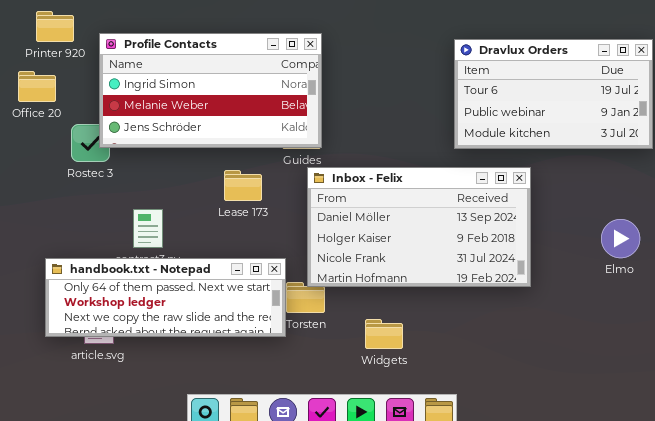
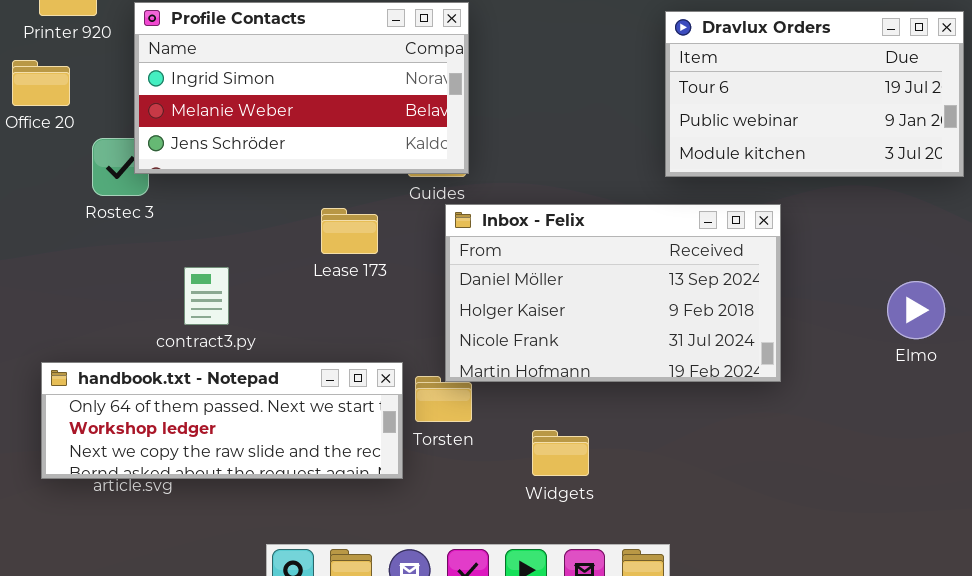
handbook.txt - Notepad: [45,258,286,337] -> [41,362,403,479], moved

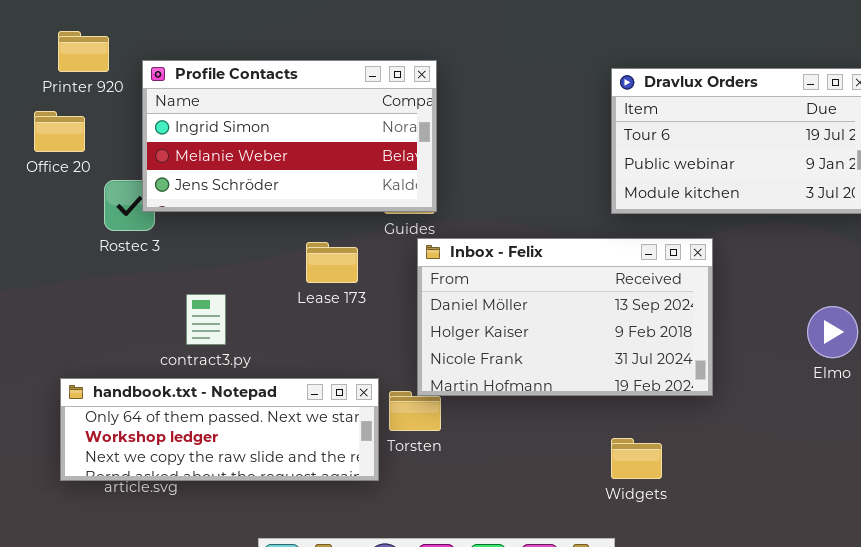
Widgets: [532,430,589,476] -> [611,438,662,479], moved

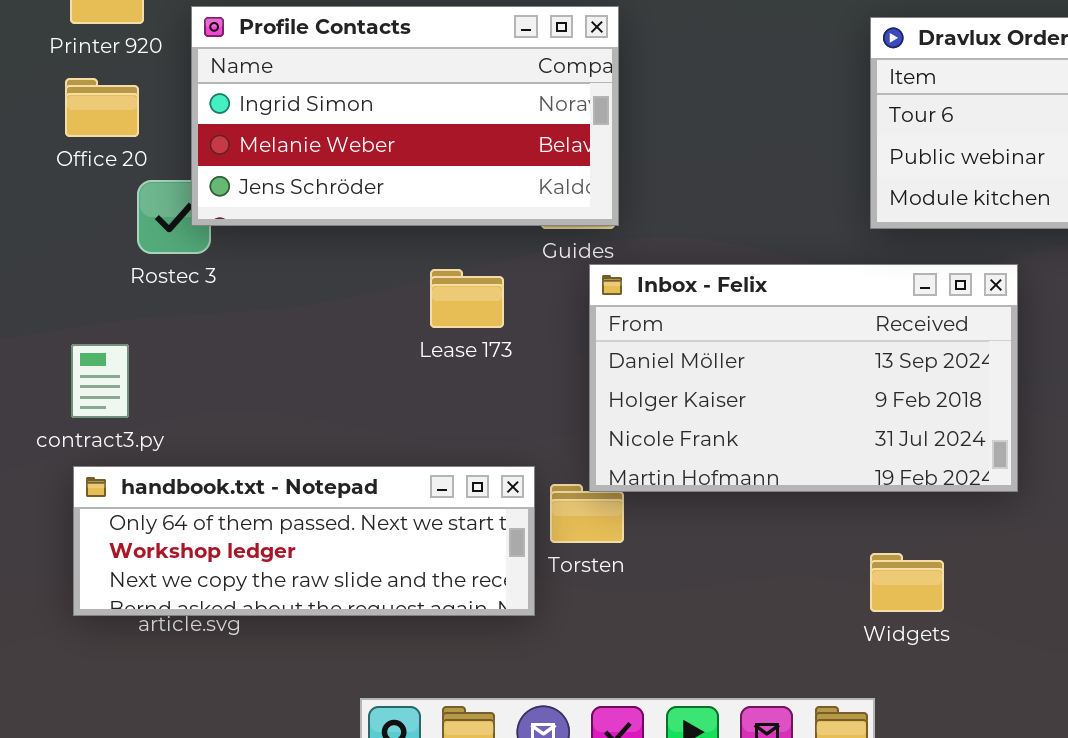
Office 20: [34,111,85,152] -> [65,78,139,137], moved
contract3.py: [186,294,226,345] -> [71,344,129,418], moved

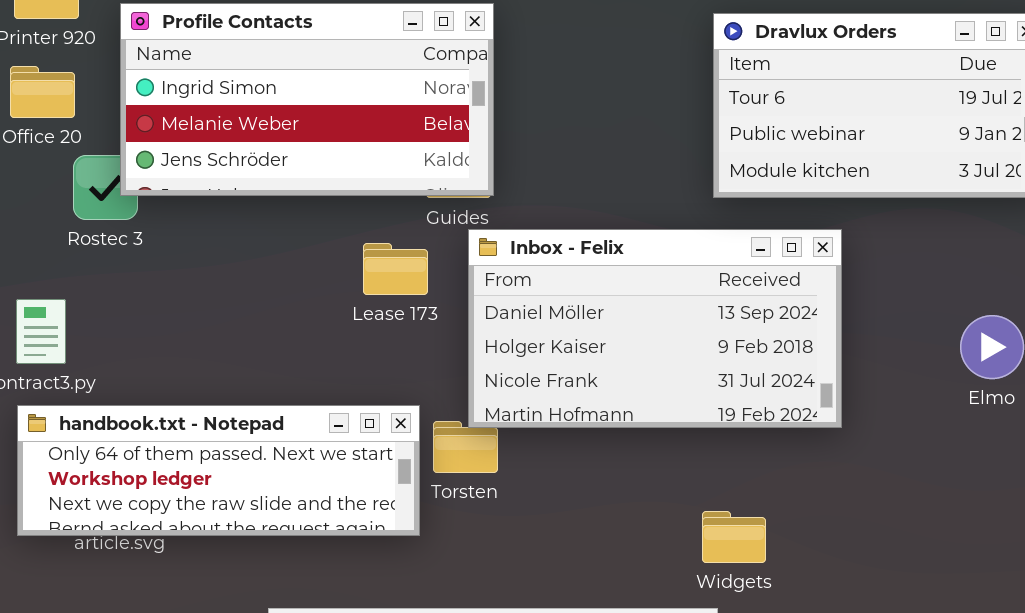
Lease 173: [430,269,504,328] -> [363,243,428,295], moved
Widgets: [870,553,944,612] -> [702,511,766,563], moved

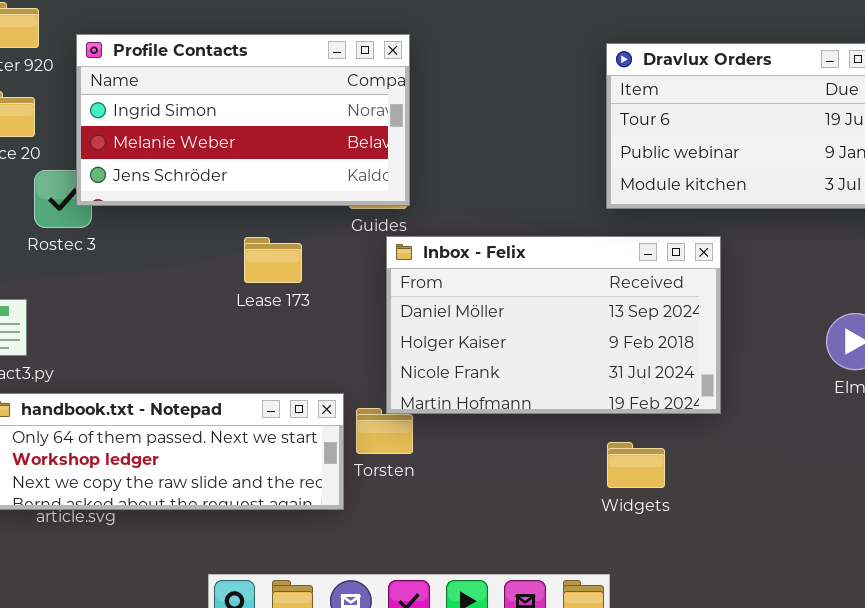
Lease 173: [363,243,428,295] -> [244,237,302,283], moved
Widgets: [702,511,766,563] -> [607,442,665,488], moved

